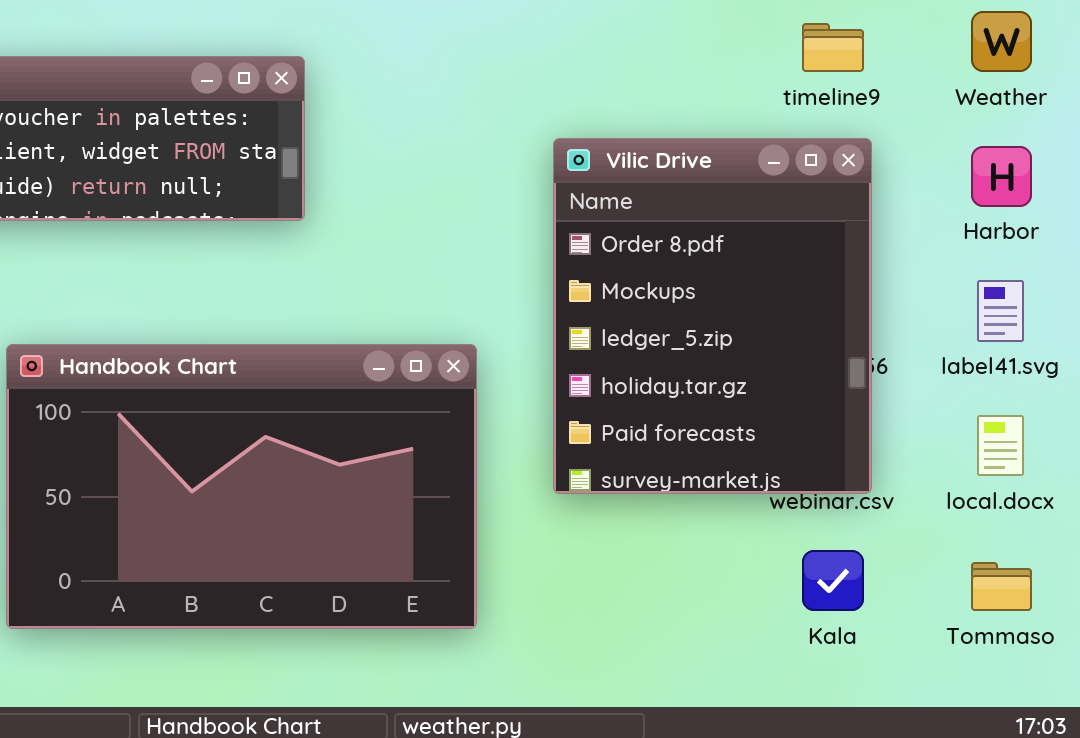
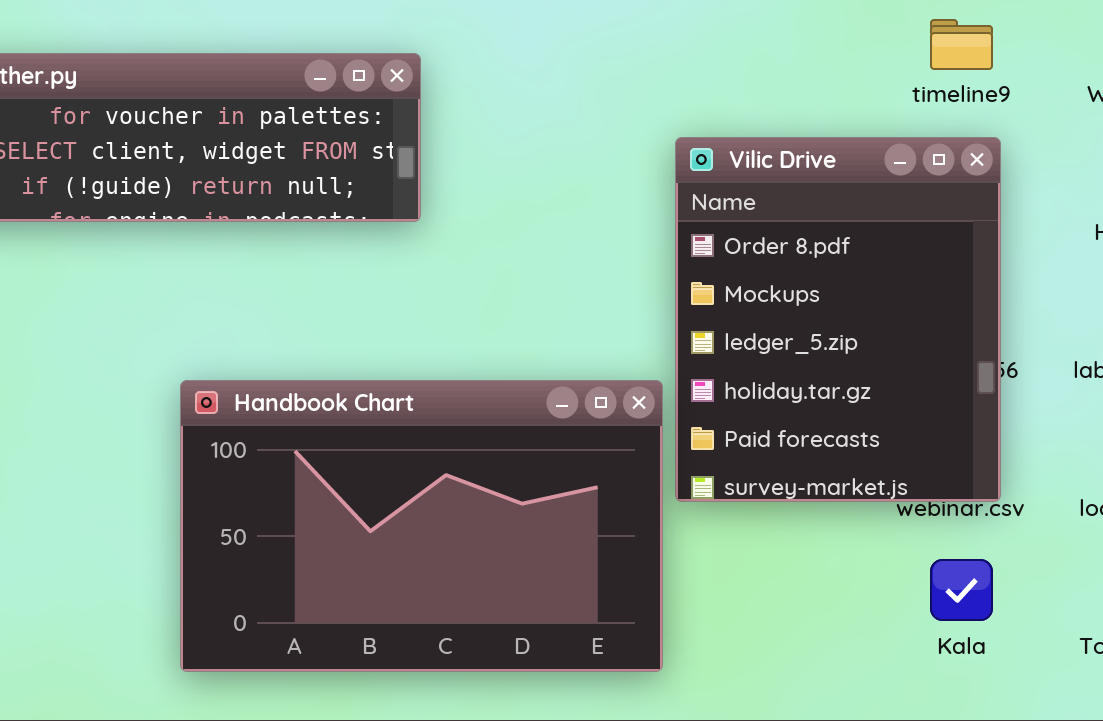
Handbook Chart: [6,344,477,629] -> [180,380,663,672], moved

